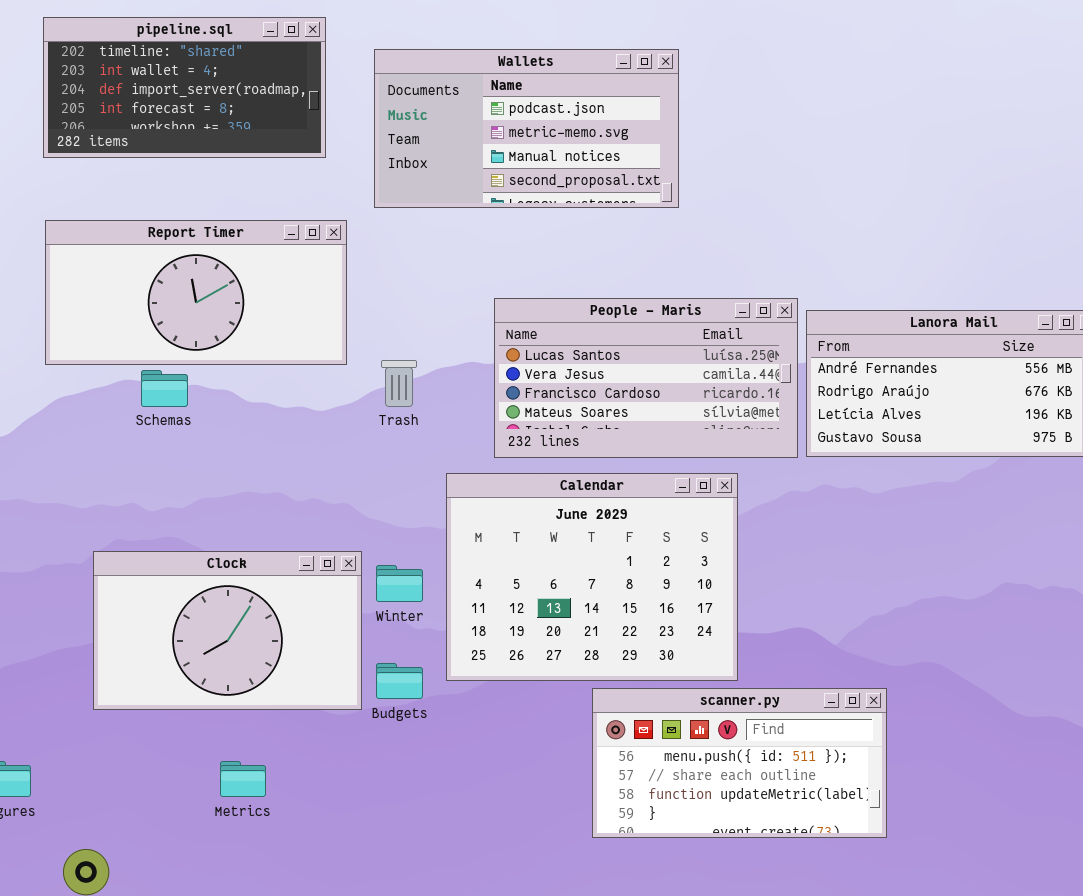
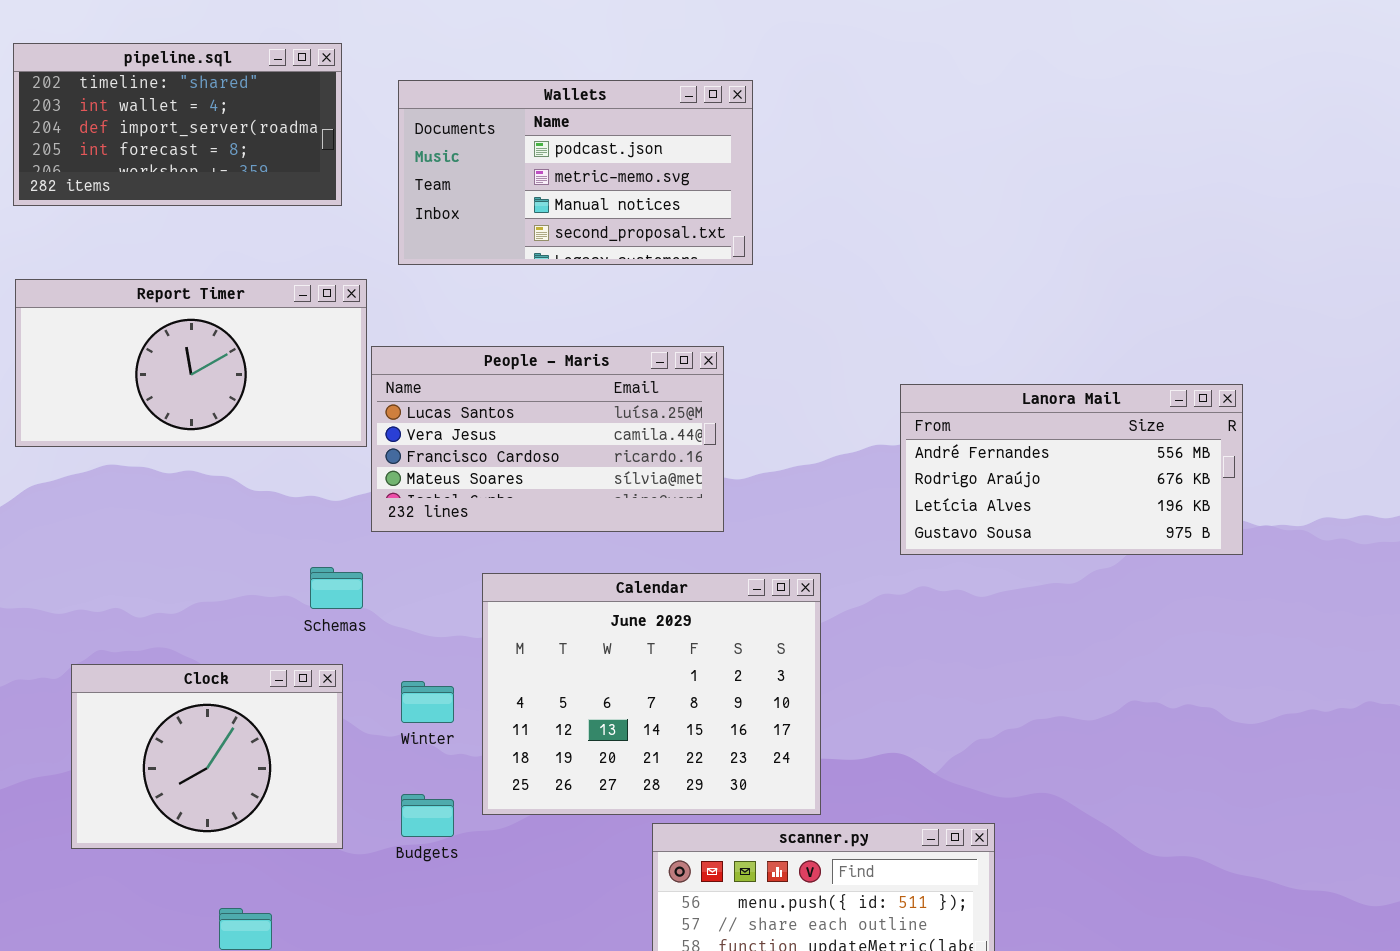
People - Maris: [494,298,798,458] -> [371,346,724,532], moved
Schemas: [141,370,188,407] -> [310,567,363,609], moved
Clock: [93,551,362,710] -> [71,664,343,849], resized

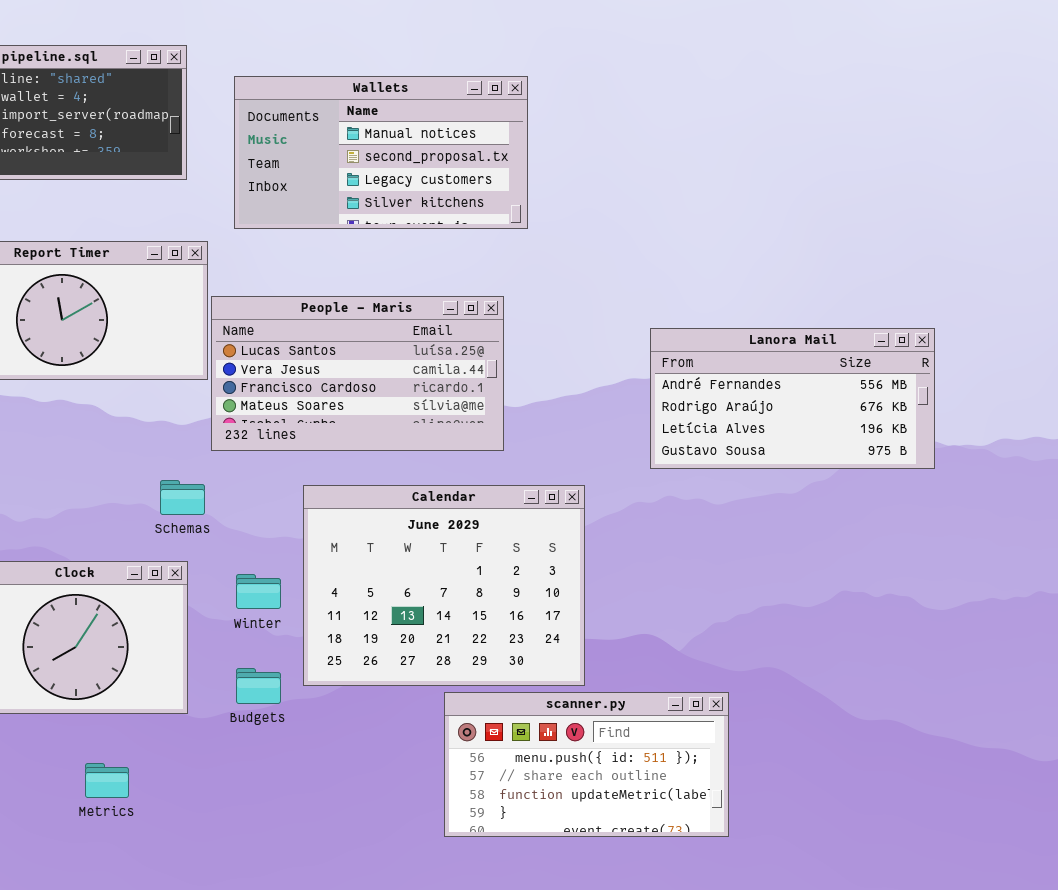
Wallets: [398,80,753,265] -> [234,76,528,229], scrolled down 2 rows

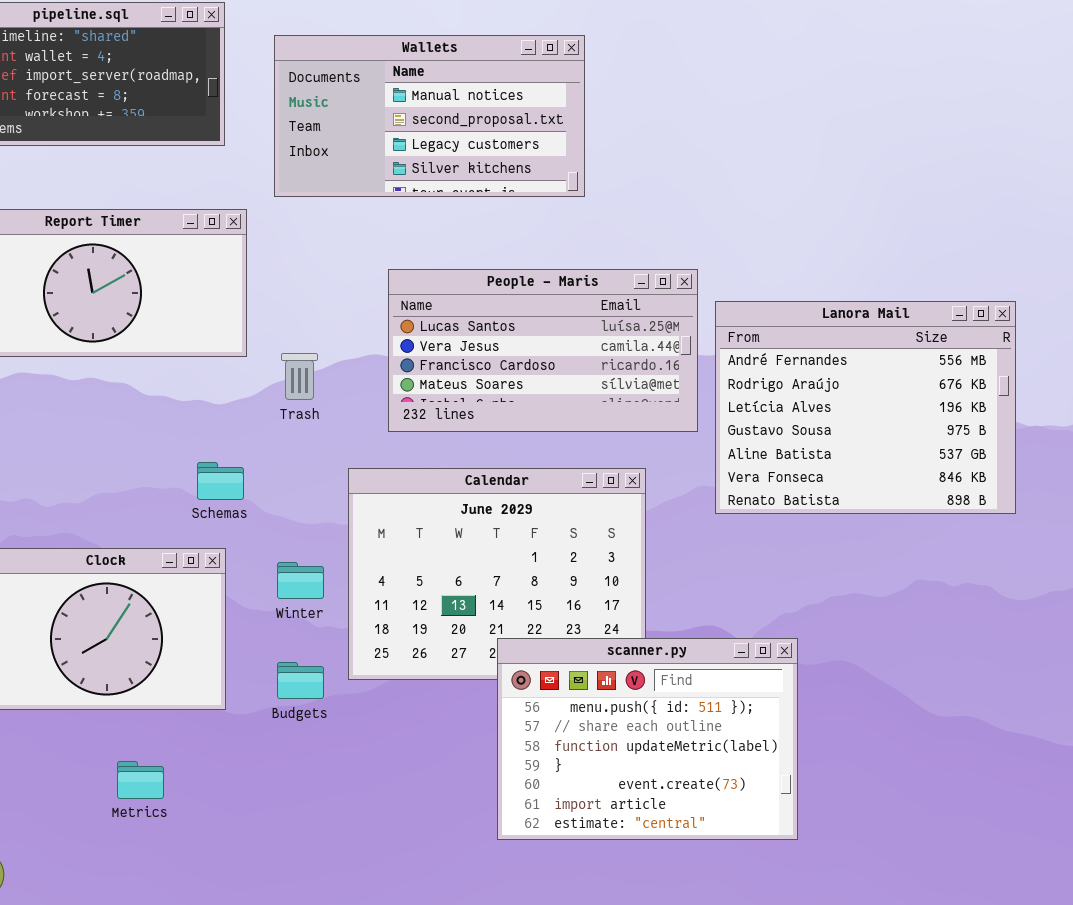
People - Maris: [211,296,504,451] -> [388,269,698,432], moved
Lanora Mail: [650,328,935,469] -> [715,301,1016,514], resized
scanner.py: [444,692,729,837] -> [497,638,798,840], resized

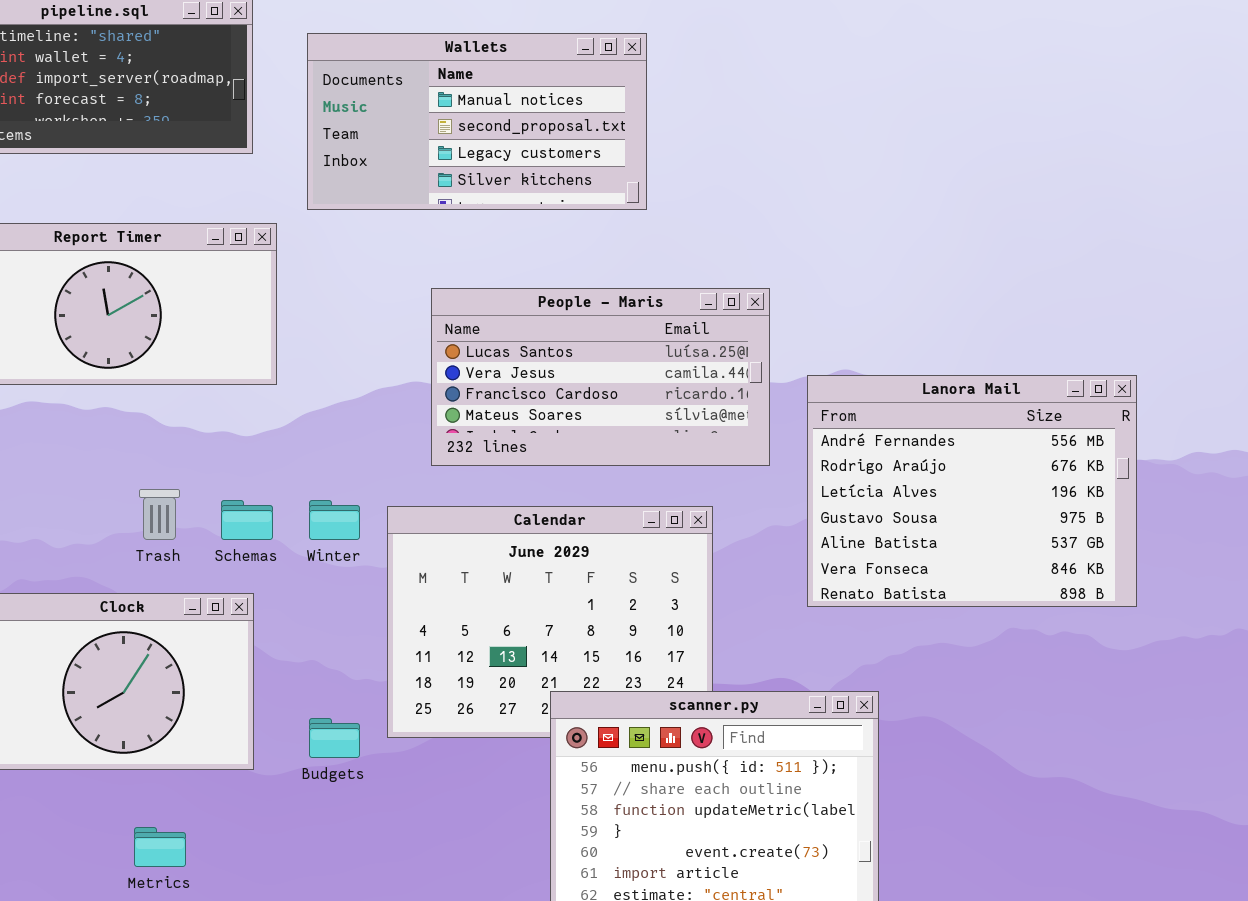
Lanora Mail: [715,301,1016,514] -> [807,375,1137,607], moved
Trash: [281,353,318,400] -> [139,489,180,540], moved
Winter: [277,562,324,599] -> [309,500,360,540], moved

